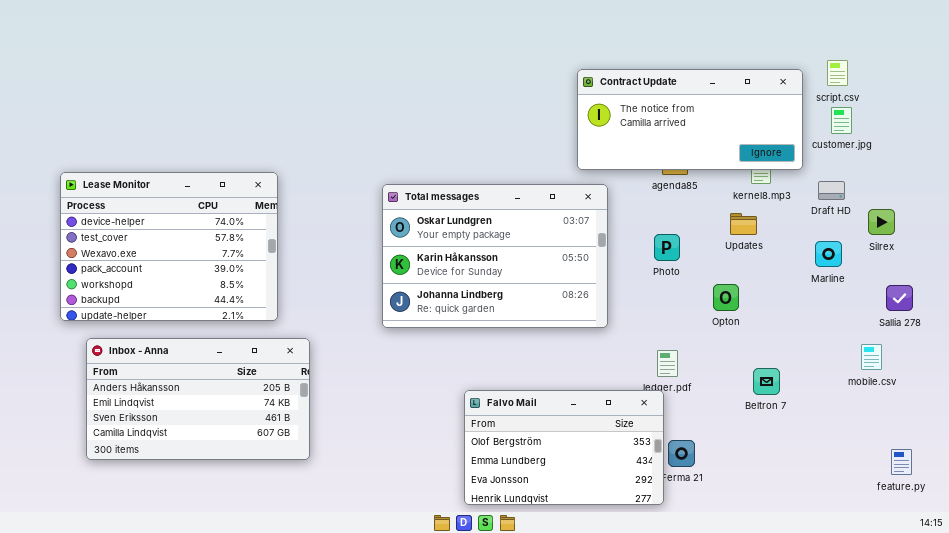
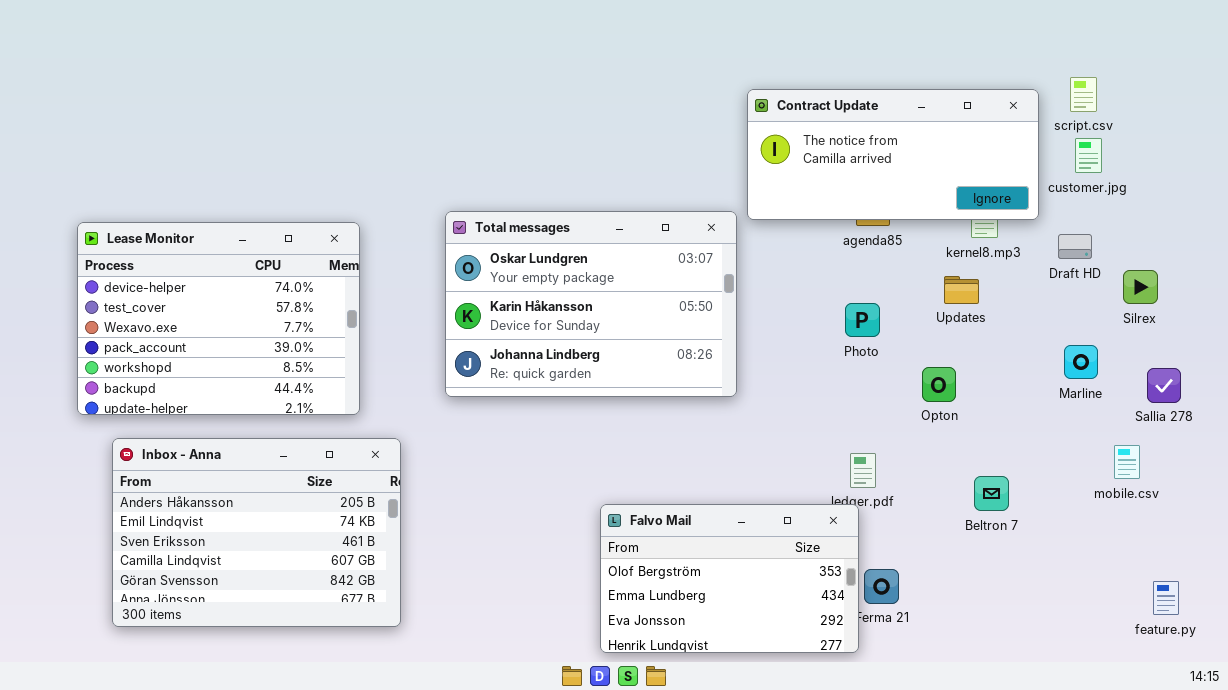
Total messages: [382,184,608,328] -> [445,211,737,397], moved
Marline: [815,241,842,267] -> [1064,345,1098,379], moved
Inbox - Anna: [86,338,310,460] -> [112,438,401,627], resized

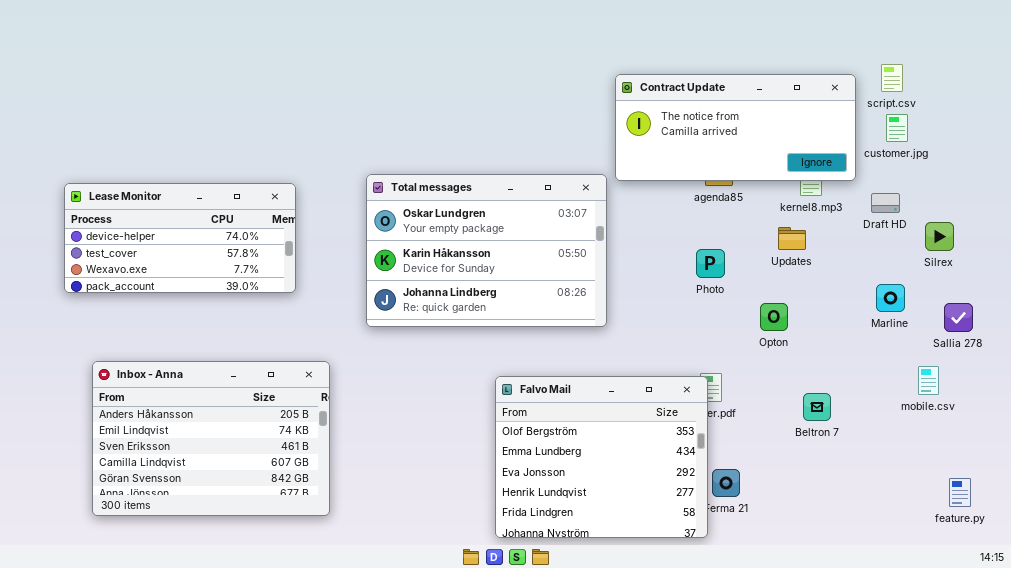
Lease Monitor: [77,222,360,415] -> [64,183,296,293], resized
Falvo Mail: [600,504,859,653] -> [495,376,708,538], resized

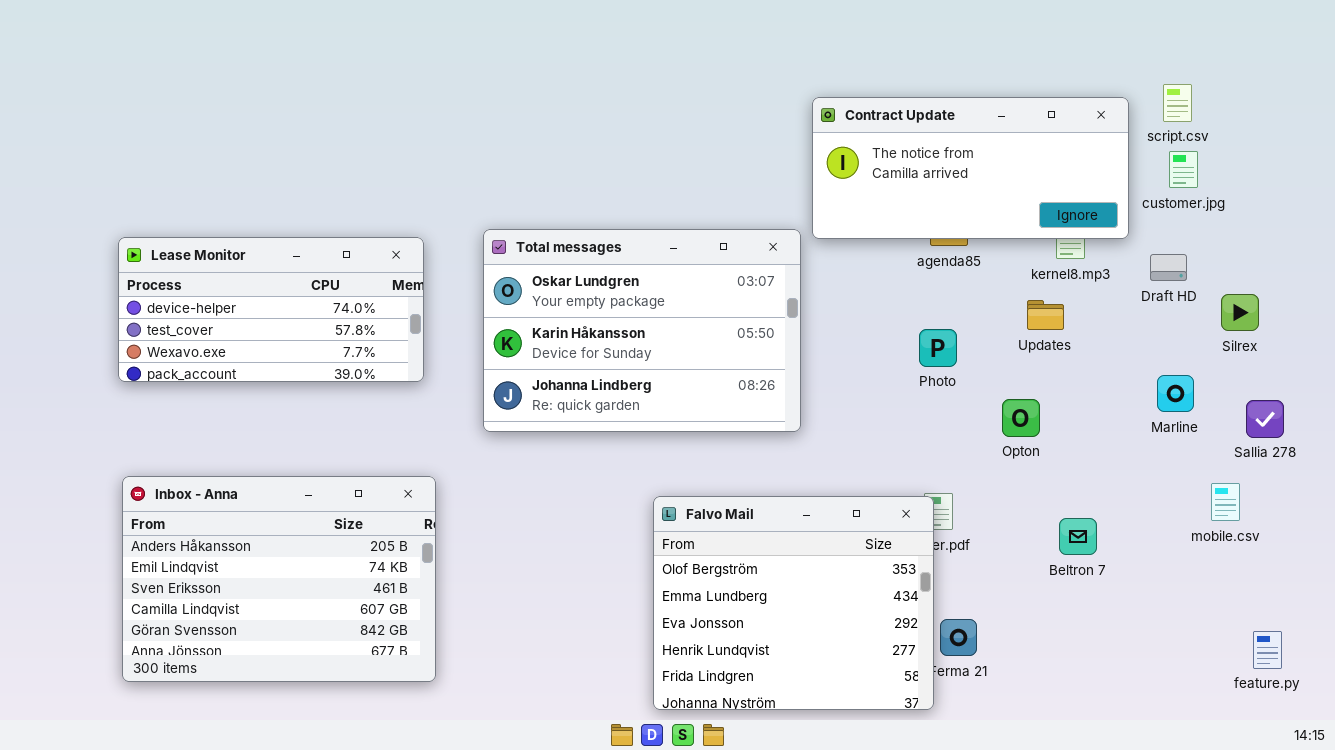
Lease Monitor: [64,183,296,293] -> [118,237,424,382], moved

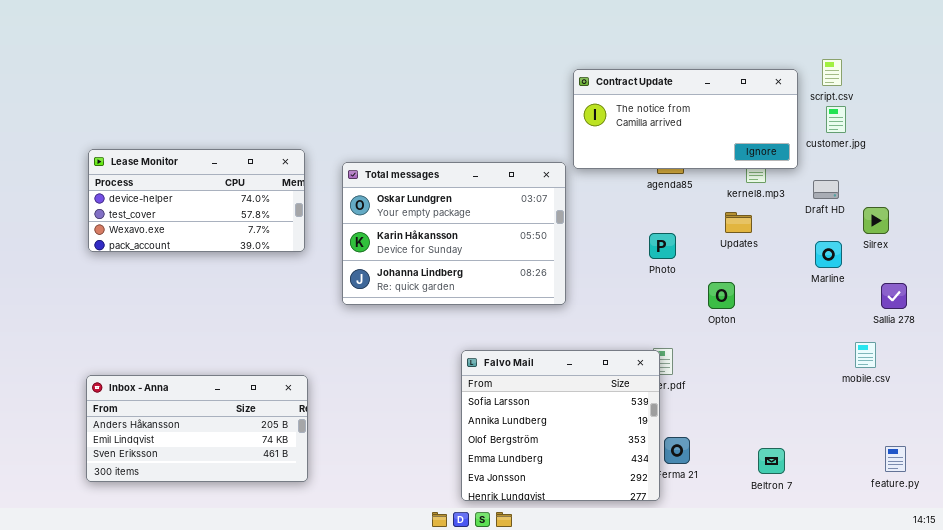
Lease Monitor: [118,237,424,382] -> [88,149,305,252], moved
Marline: [1157,375,1194,412] -> [815,241,842,268], moved
Inbox - Anna: [122,476,436,682] -> [86,375,308,482], resized
Falvo Mail: [653,496,934,710] -> [461,350,660,501], scrolled up 2 rows
Beltron 7: [1059,518,1097,555] -> [758,448,785,474], moved

